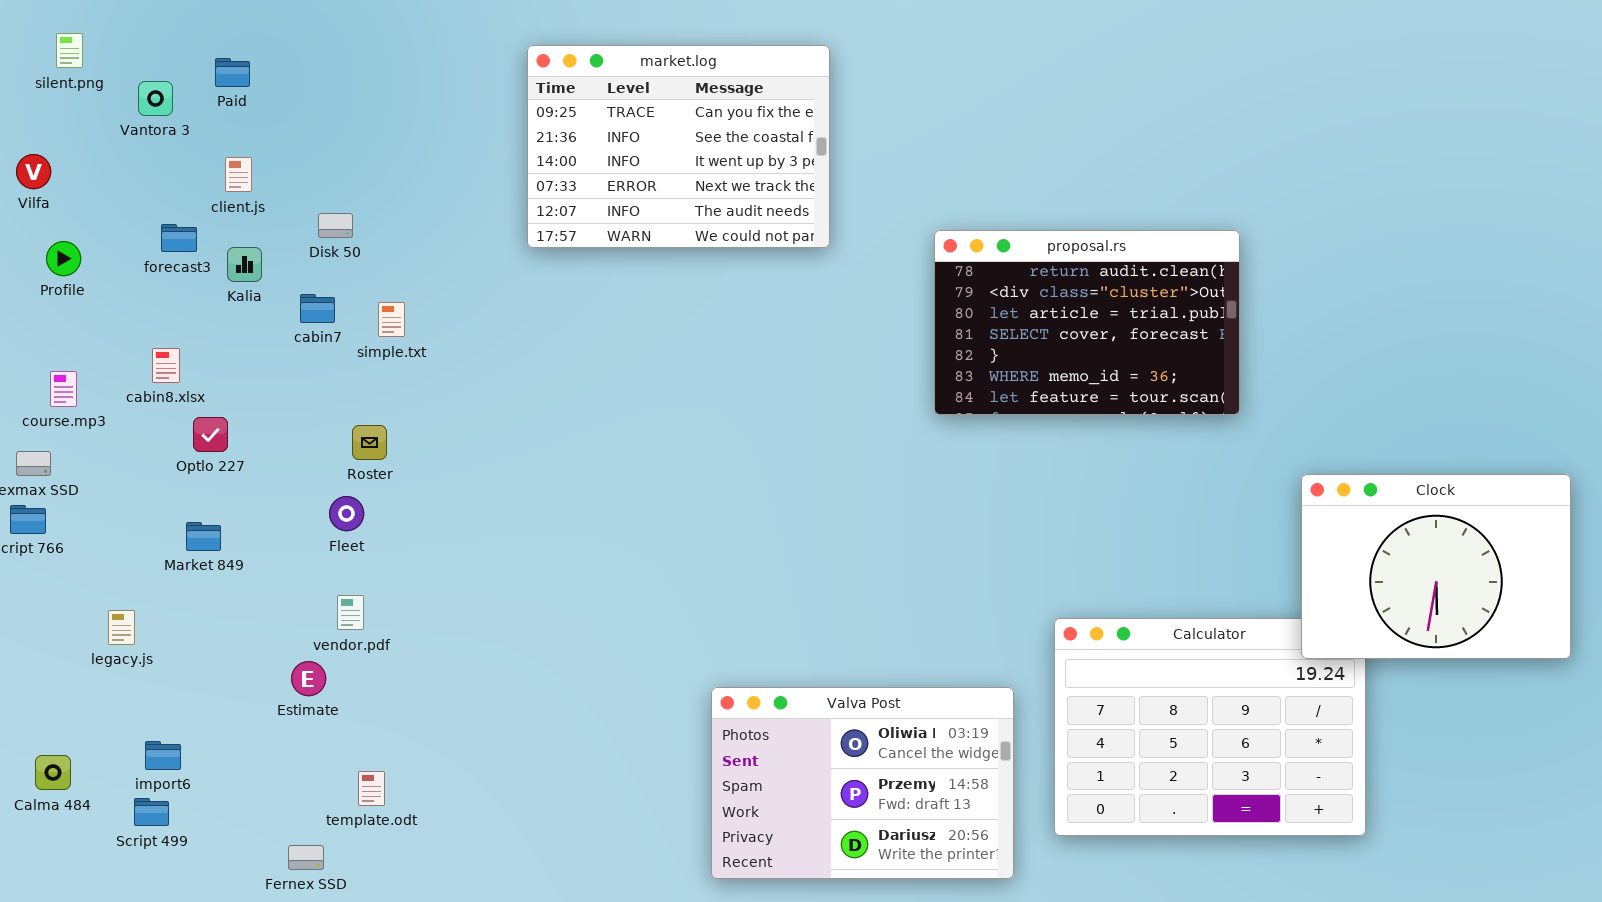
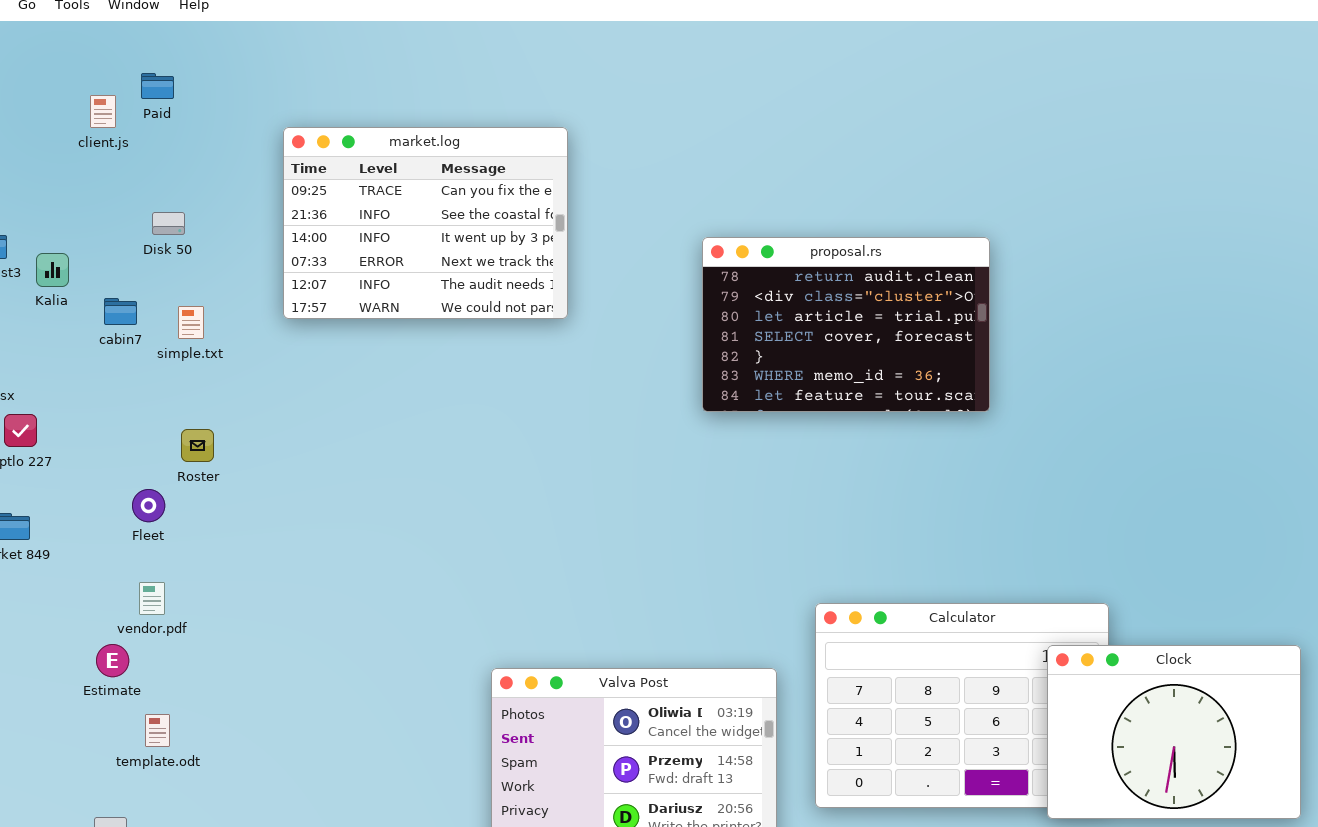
market.log: [527,45,830,248] -> [283,127,568,319], moved
Paid: [215,58,250,87] -> [141,73,174,99], moved
client.js: [225,157,252,192] -> [90,95,116,128], moved
Disk 50: [318,213,353,238] -> [152,212,185,235], moved
Roster: [352,425,387,460] -> [181,429,214,462], moved
Clock: [1301,474,1571,659] -> [1047,645,1301,819], moved
template.odt: [358,771,385,806] -> [145,714,170,747], moved

